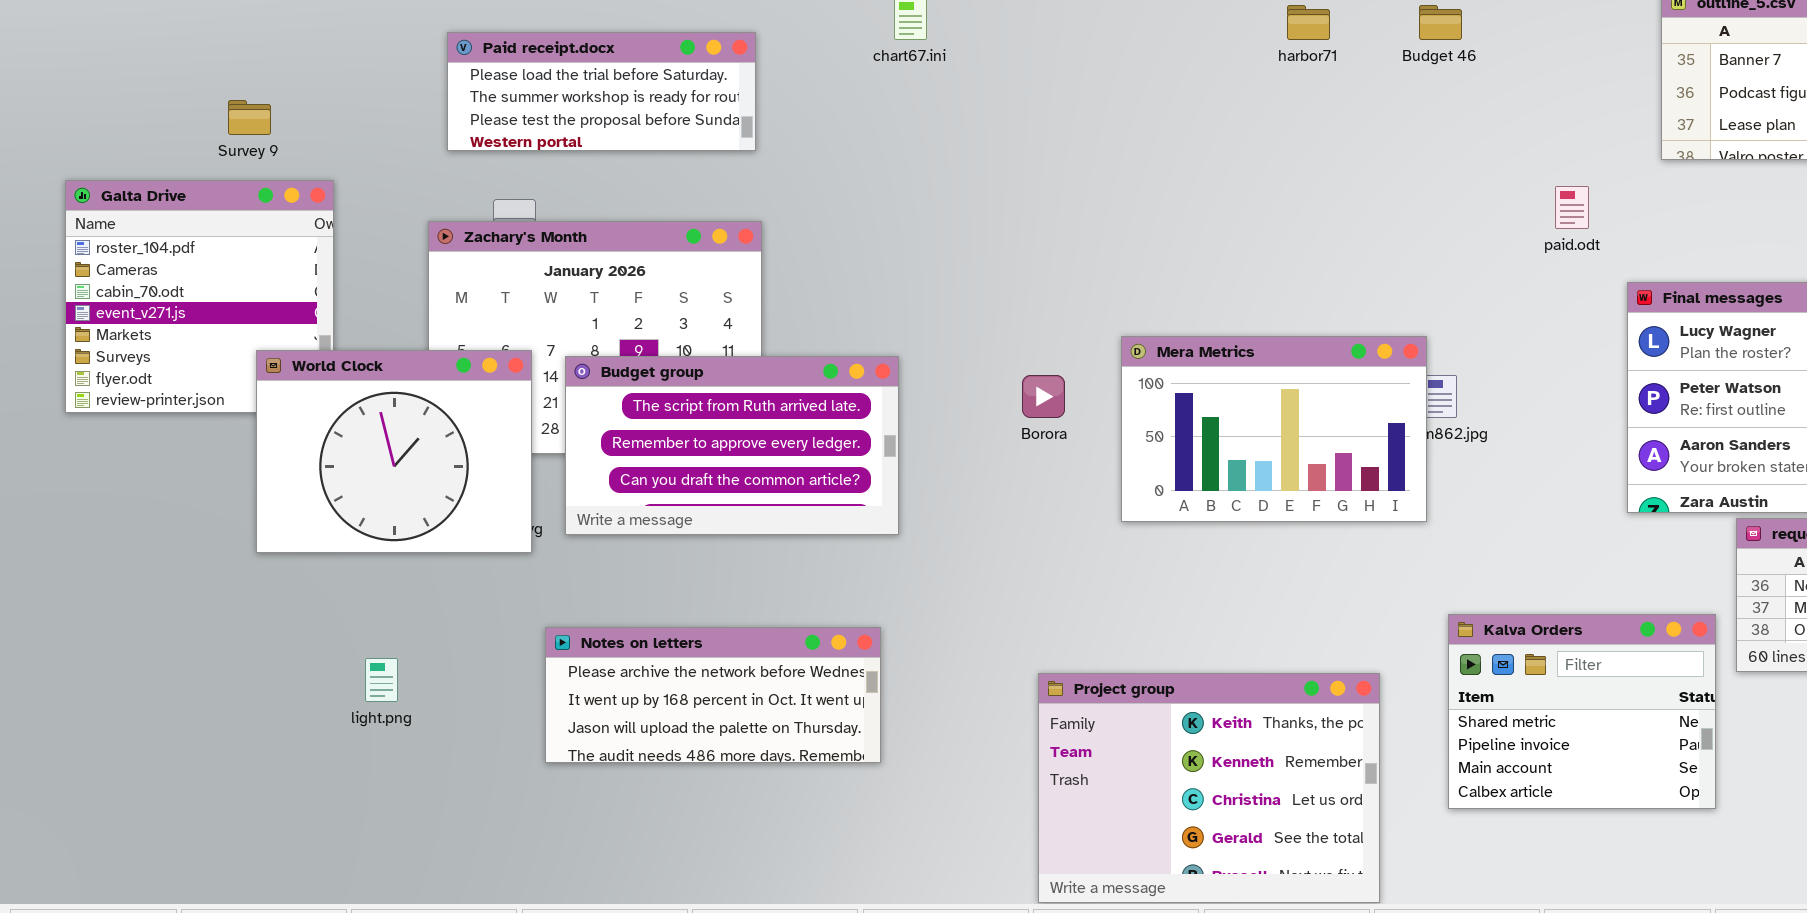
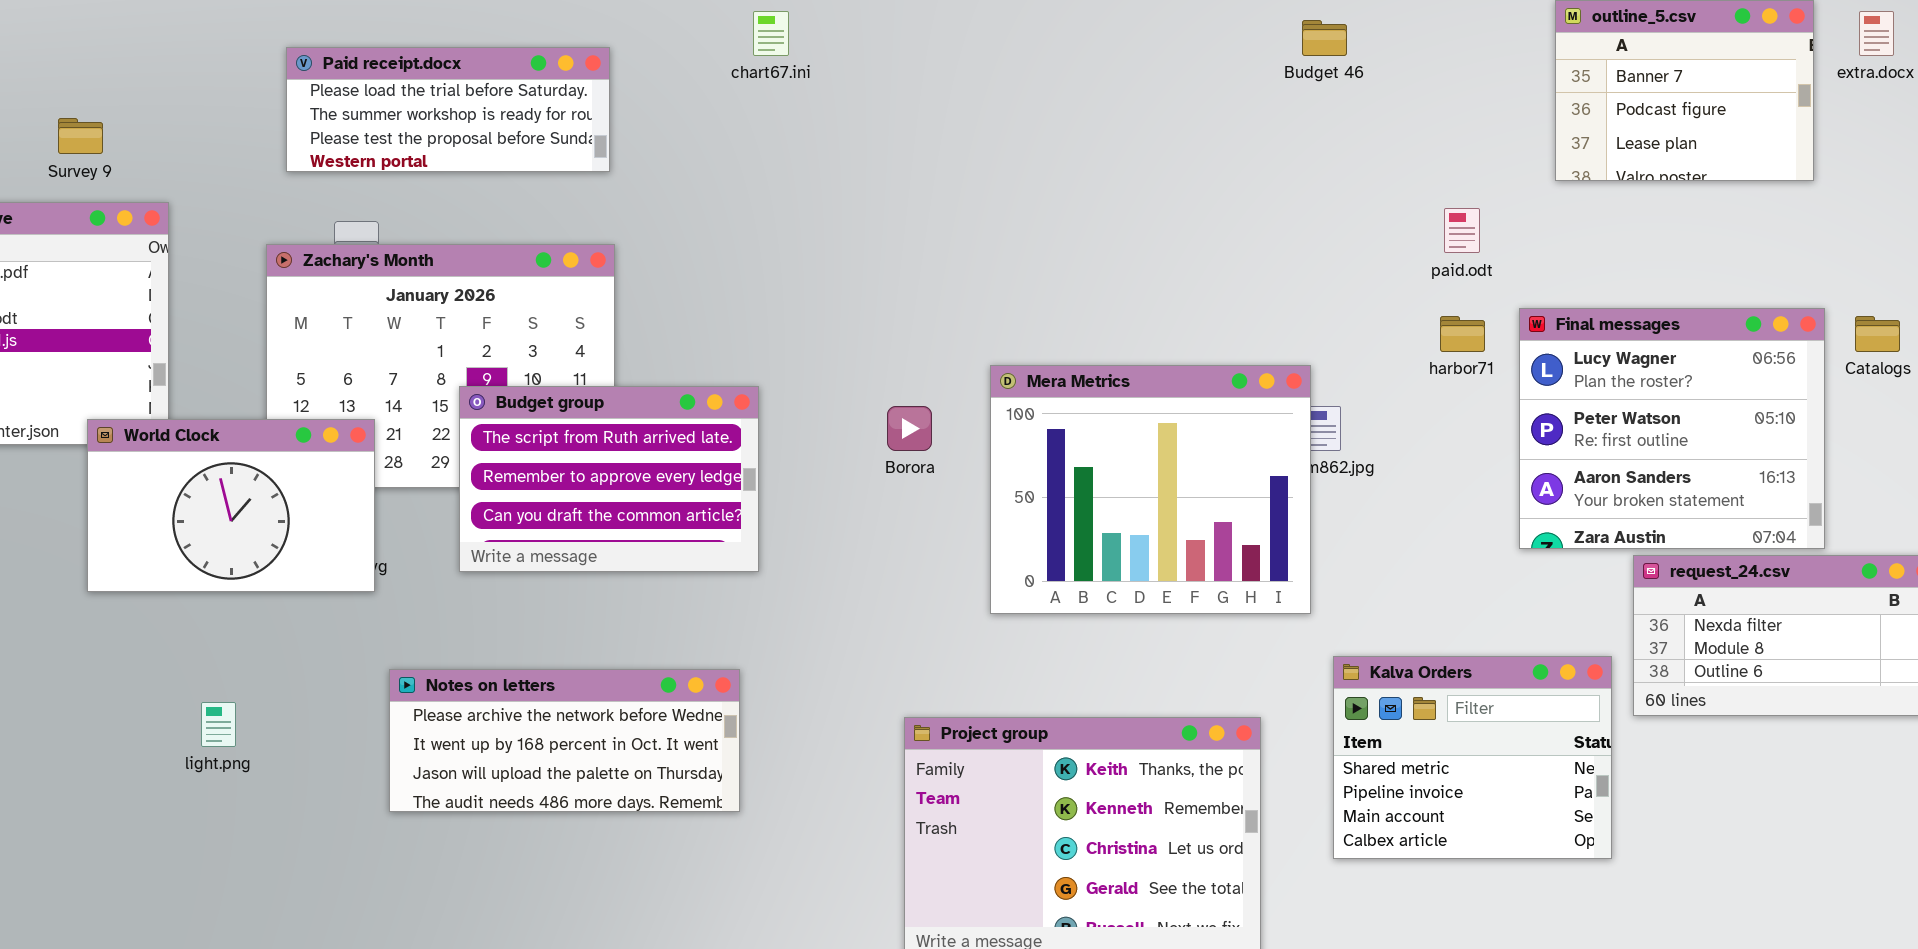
harbor71: [1287,5,1330,40] -> [1440,316,1485,352], moved
Mera Metrics: [1121,336,1427,522] -> [990,365,1311,614], resized
World Clock: [256,350,532,553] -> [87,419,375,592], resized
Budget group: [565,356,899,535] -> [459,386,759,572], resized

